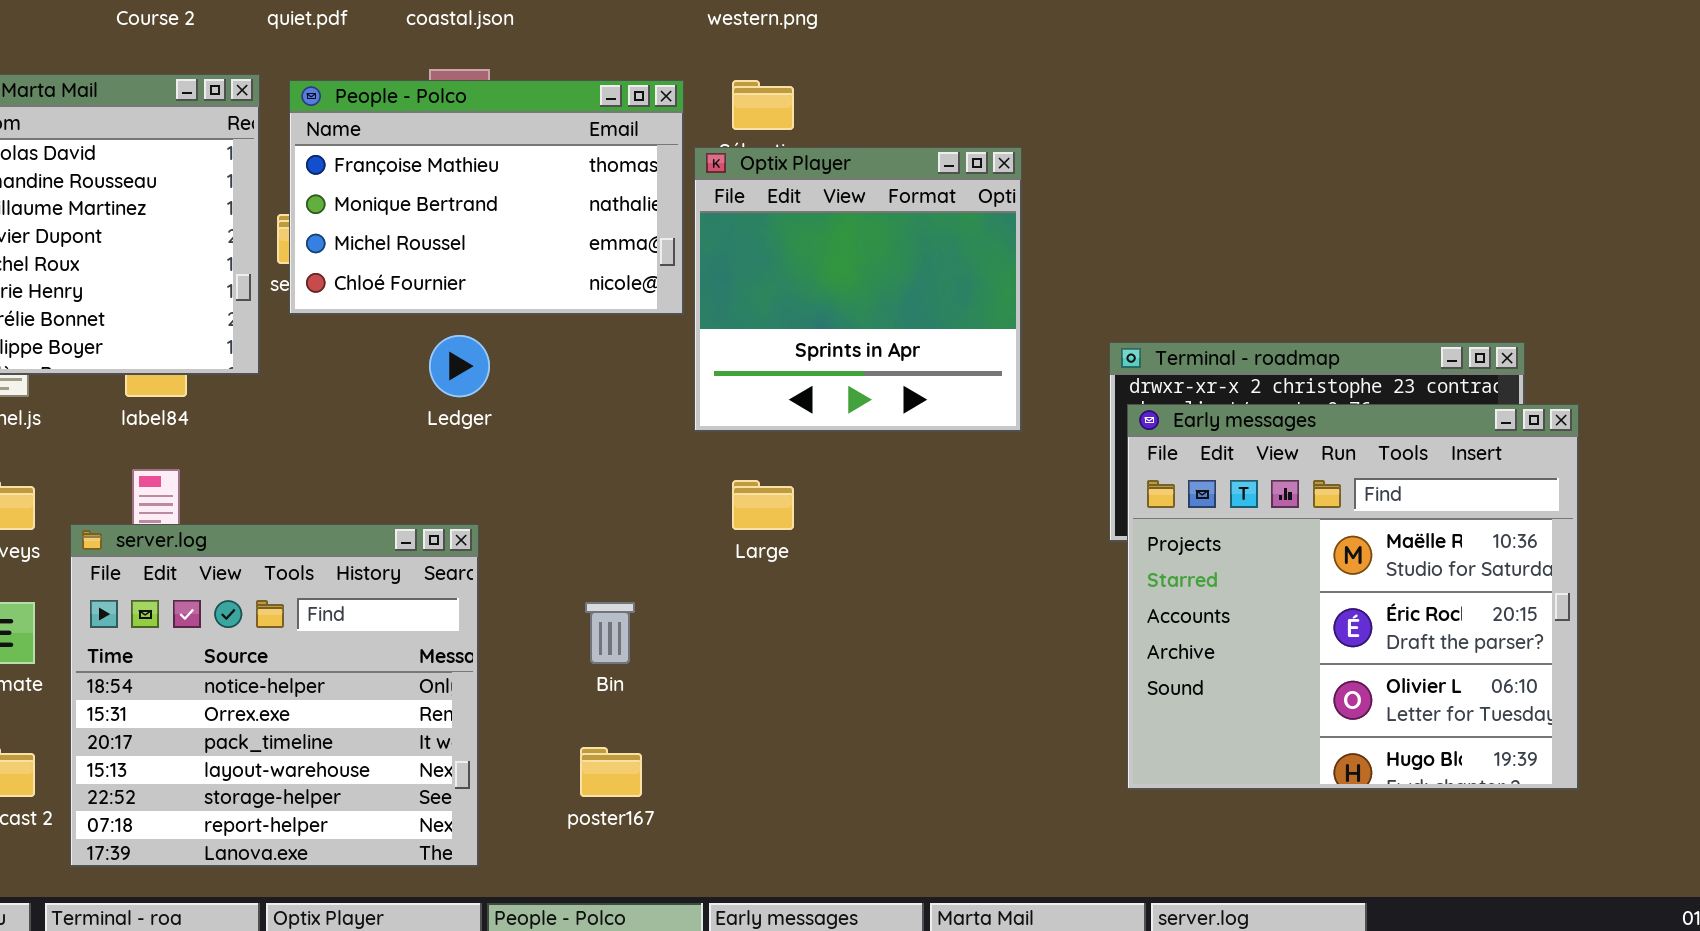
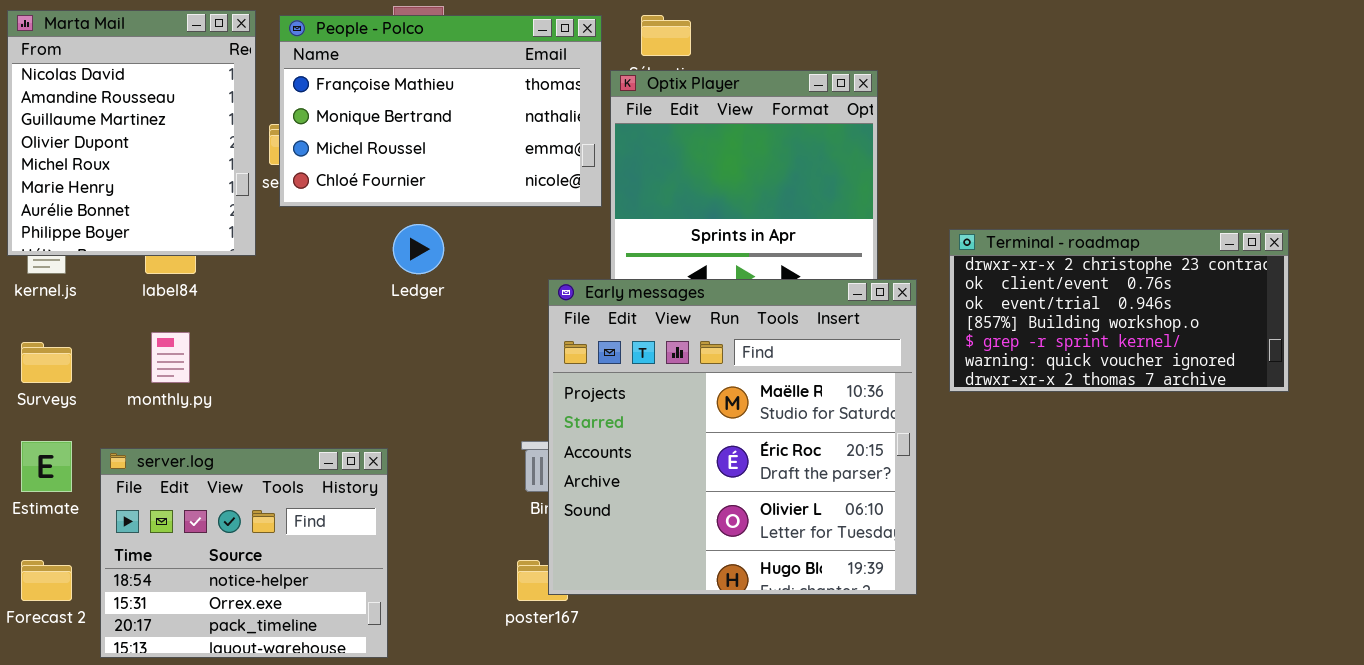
Early messages: [1127,404,1579,790] -> [548,279,917,595], moved
server.log: [70,524,479,867] -> [100,448,388,658], resized

